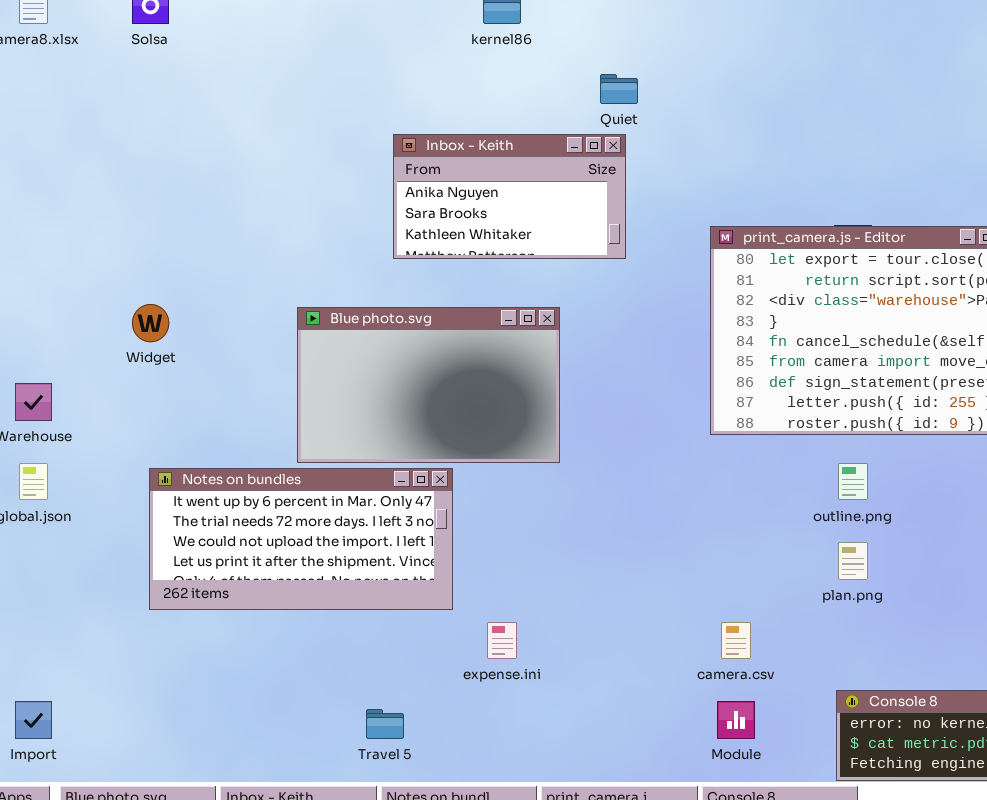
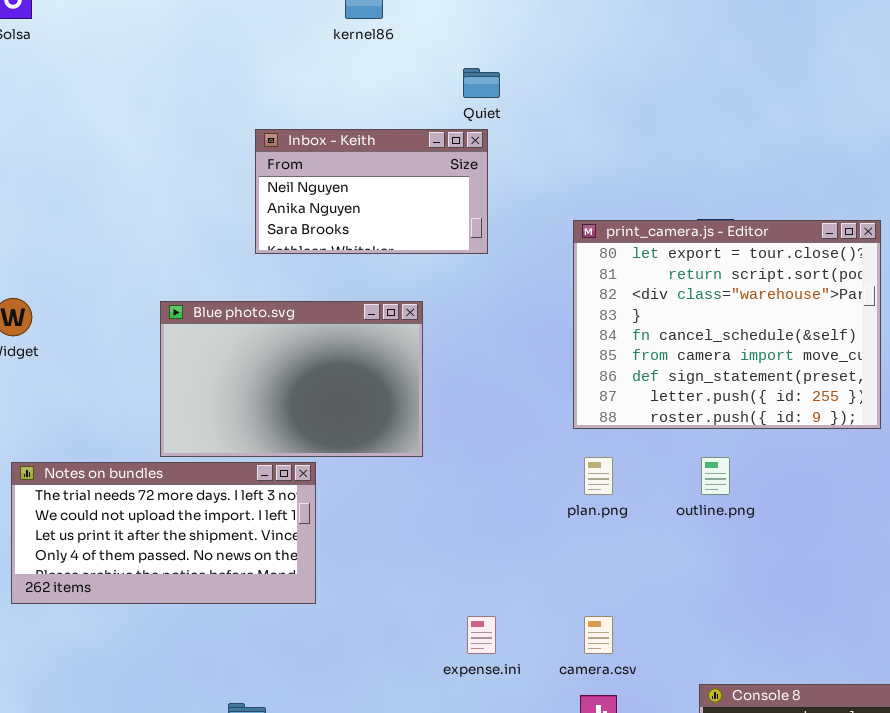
Inbox - Keith: [393,134,626,259] -> [255,129,488,254], scrolled up 1 row
Notes on bundles: [149,468,453,610] -> [11,462,316,604], scrolled down 1 row
plan.png: [838,542,868,580] -> [584,457,613,495], moved
expense.ini: [487,622,517,659] -> [467,616,496,654], moved

